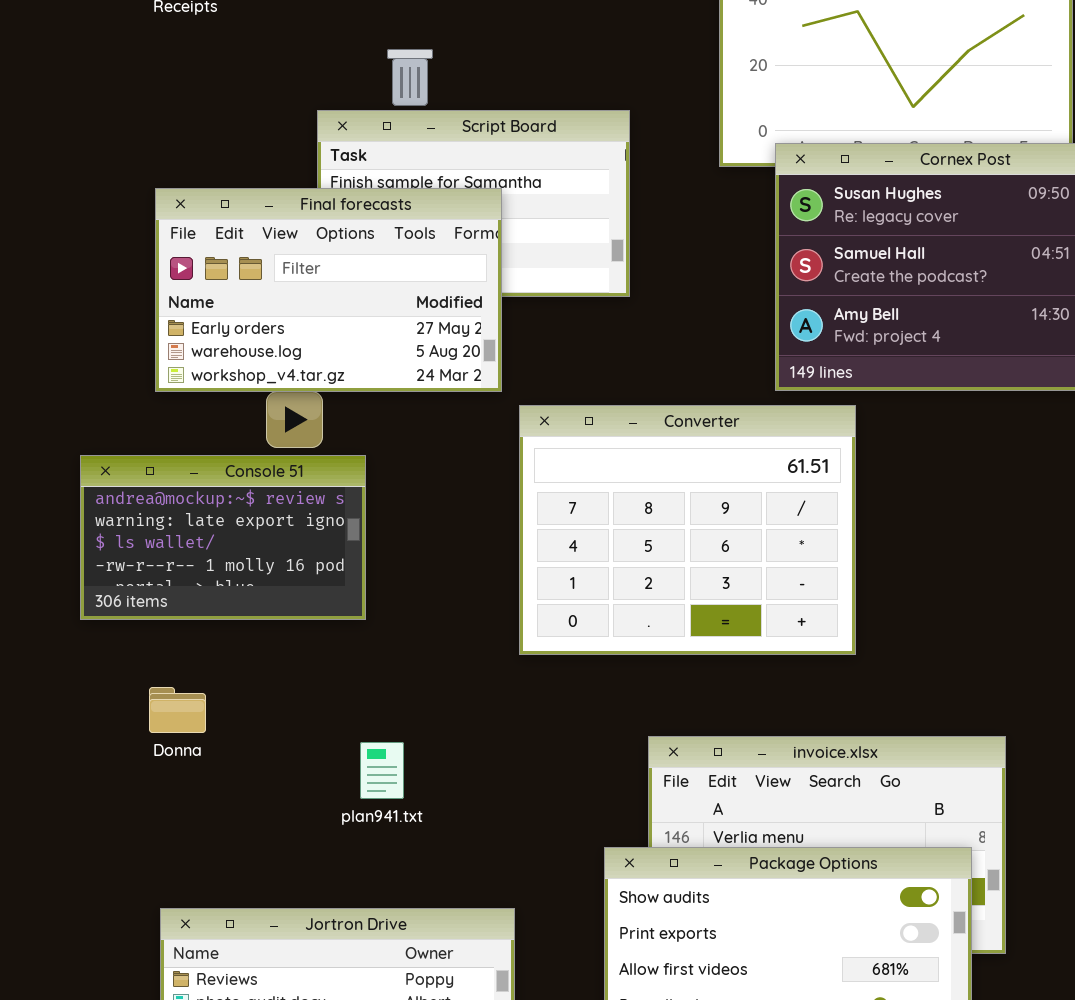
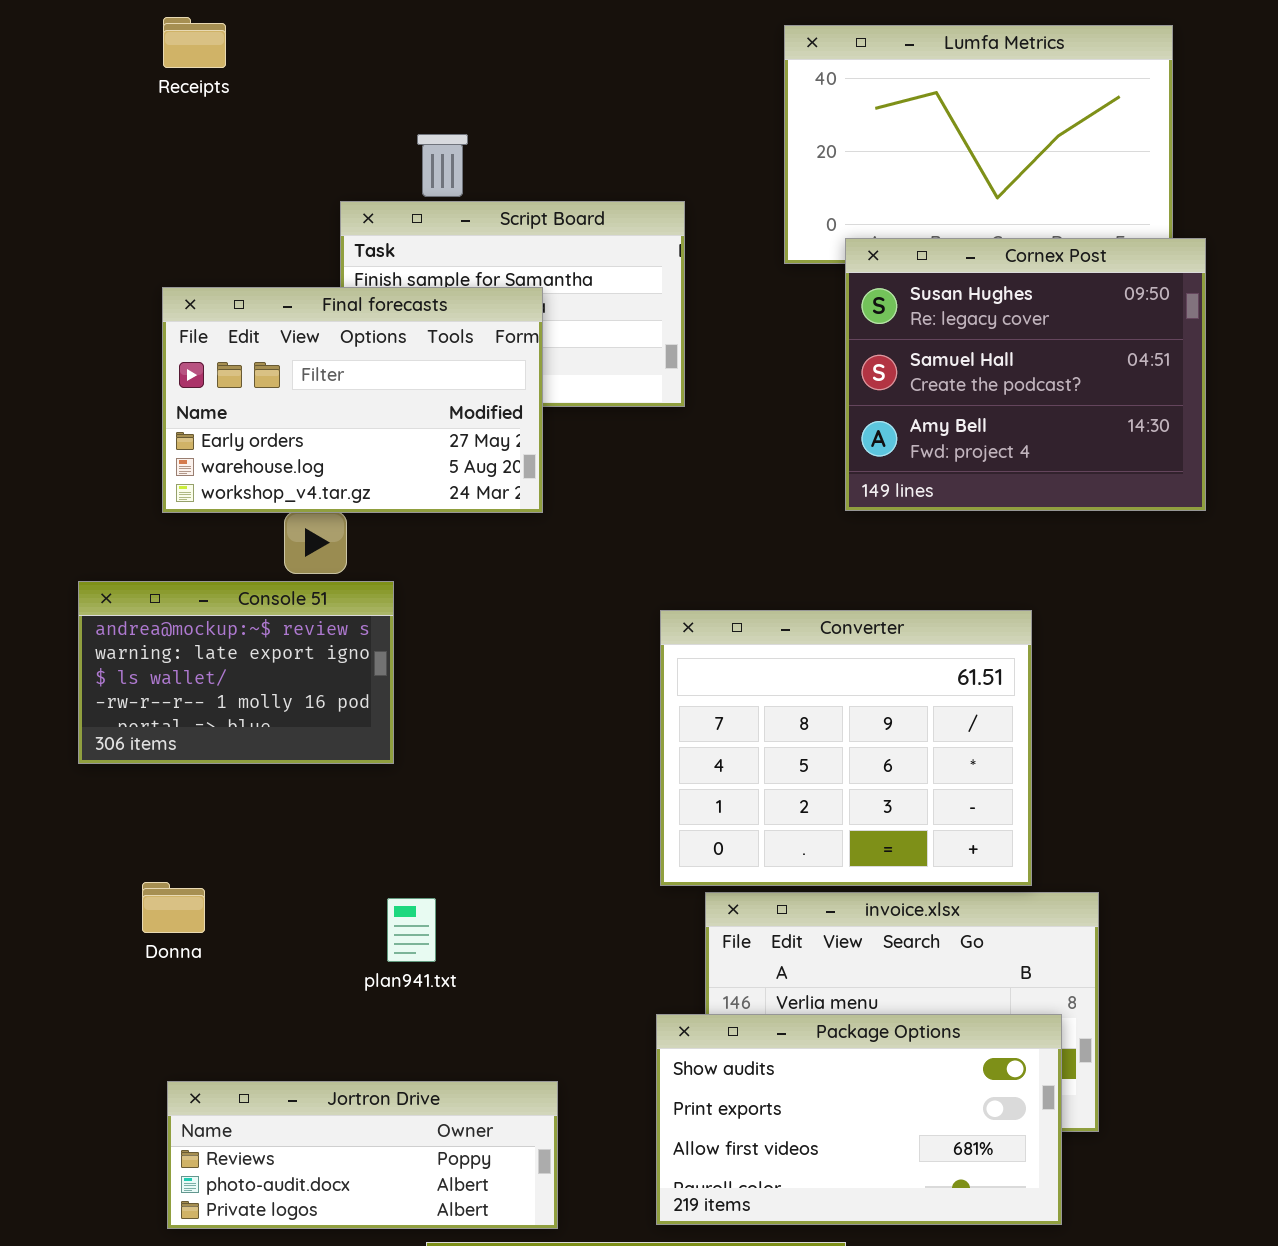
Converter: [519,405,856,655] -> [660,610,1032,886], moved
Donna: [149,687,206,733] -> [142,882,205,933], moved

